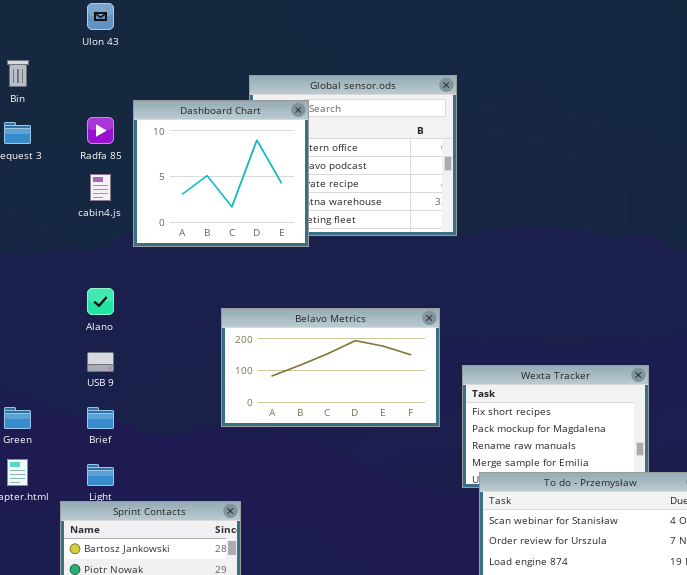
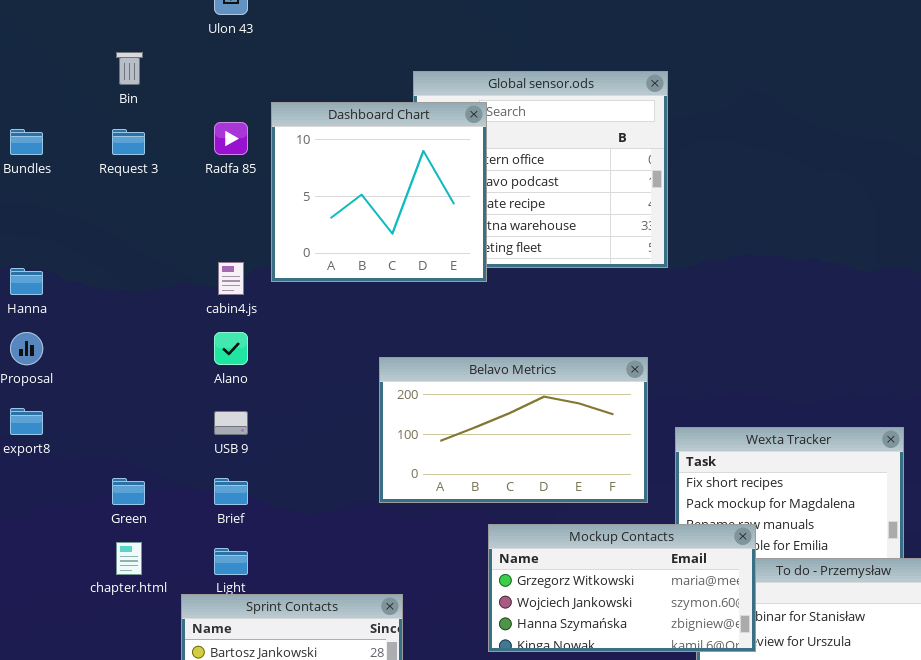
cabin4.js: [90,174,111,201] -> [218,262,244,295], moved
Mockup Contacts: none -> [488,524,756,652], opened

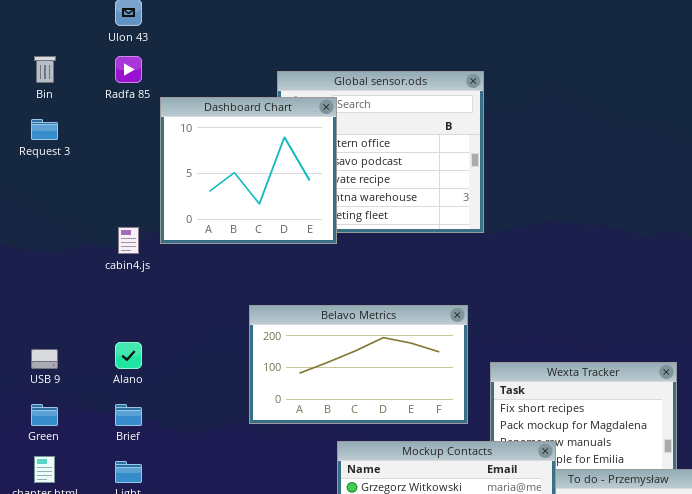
Radfa 85: [214,122,248,155] -> [115,56,142,83], moved
Alano: [214,332,248,365] -> [115,342,142,369], moved
USB 9: [214,411,248,435] -> [31,349,58,369], moved

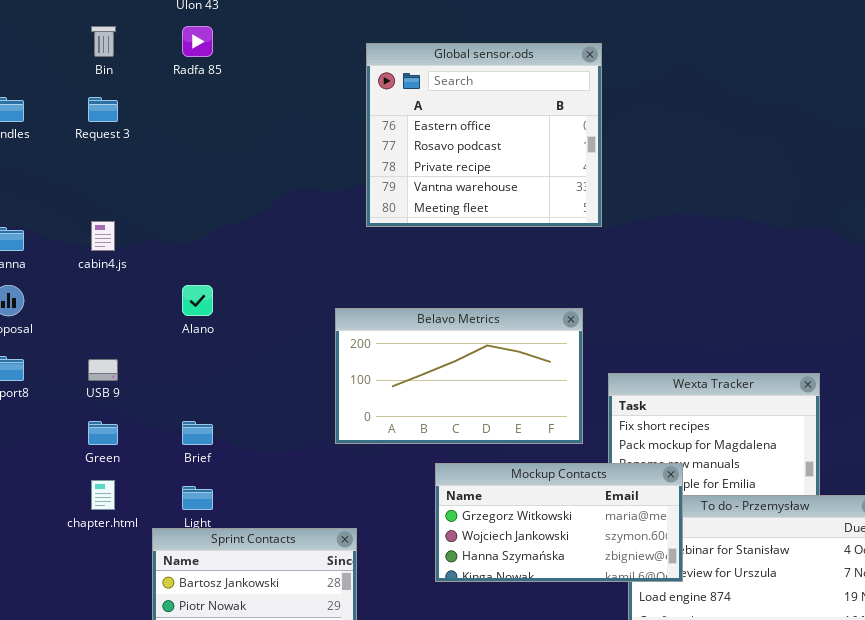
Dashboard Chart: [160,97,337,244] -> none, closed
cabin4.js: [118,227,139,254] -> [91,221,115,251], moved
Alano: [115,342,142,369] -> [182,285,213,316], moved

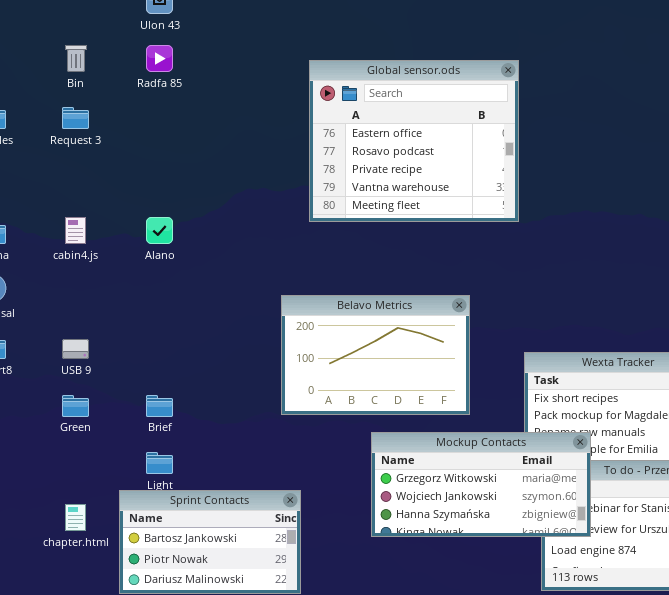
Alano: [182,285,213,316] -> [146,217,173,244], moved
Belavo Metrics: [335,308,583,444] -> [281,295,470,415], resized
chapter.html: [91,480,115,510] -> [65,504,86,531], moved

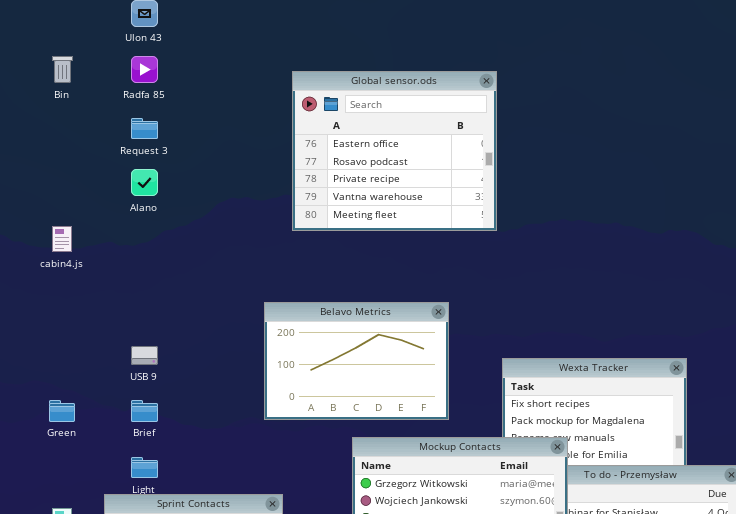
Request 3: [62,107,89,129] -> [131,118,158,139], moved
Alano: [146,217,173,244] -> [131,169,158,196], moved
USB 9: [62,339,89,359] -> [131,346,158,365], moved

